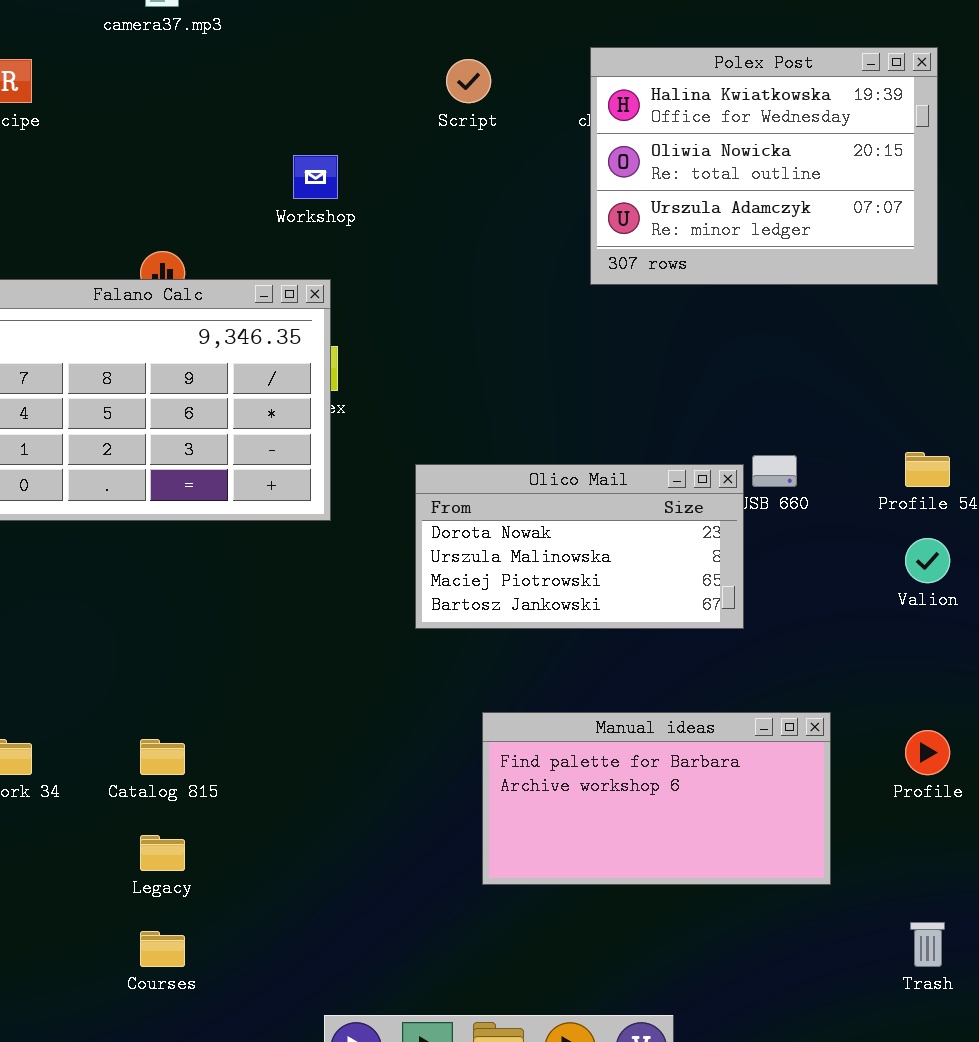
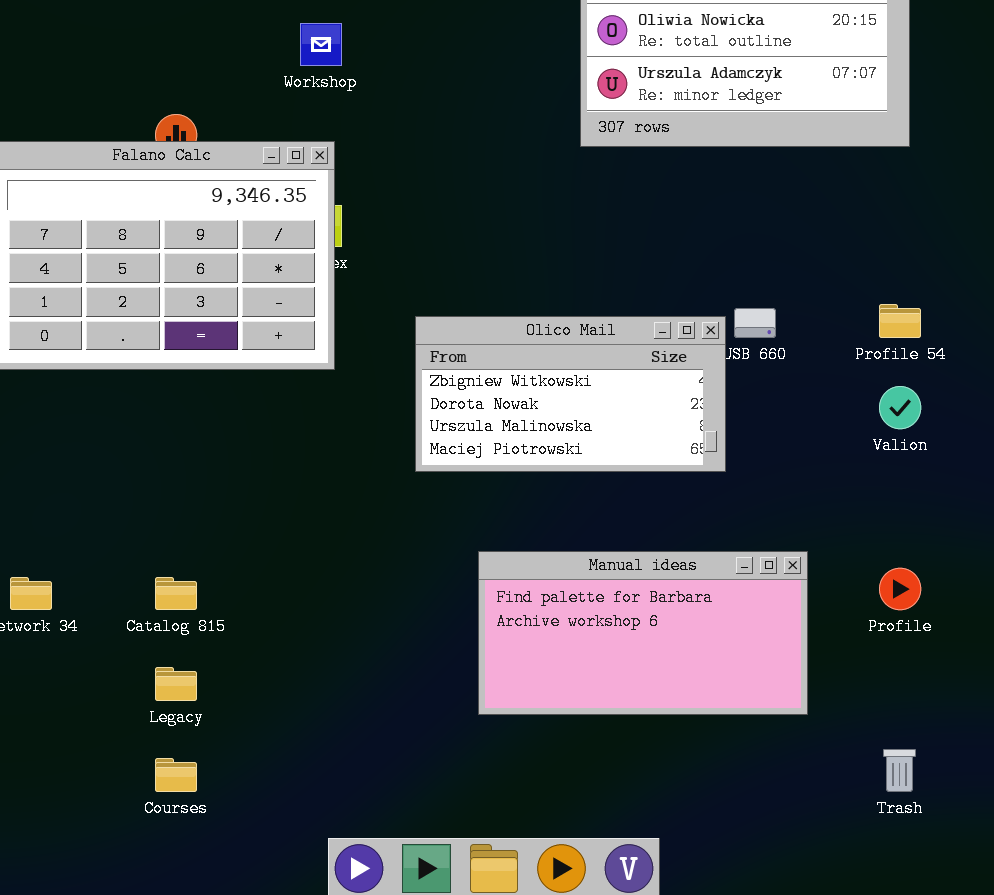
Olico Mail: [415,464,744,629] -> [415,316,726,472], scrolled up 1 row

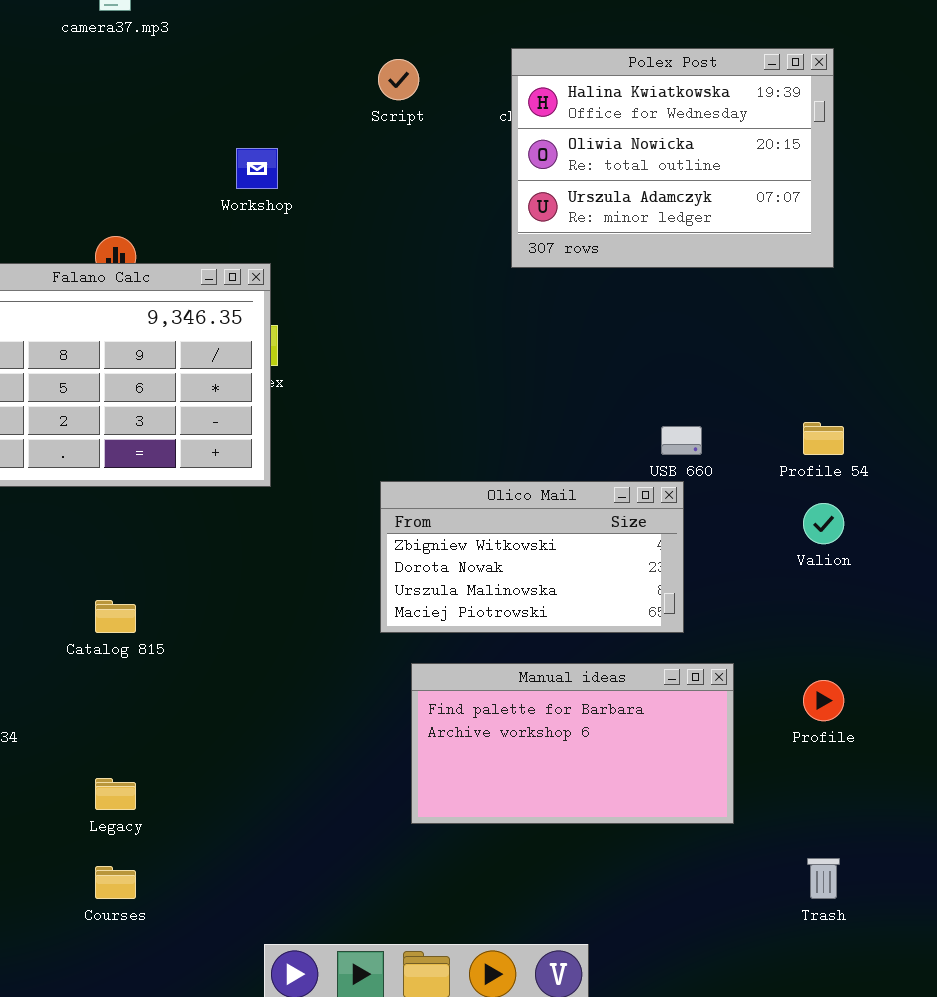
Olico Mail: [415,316,726,472] -> [380,481,684,633], moved
Catalog 815: [155,577,197,610] -> [95,600,136,633], moved

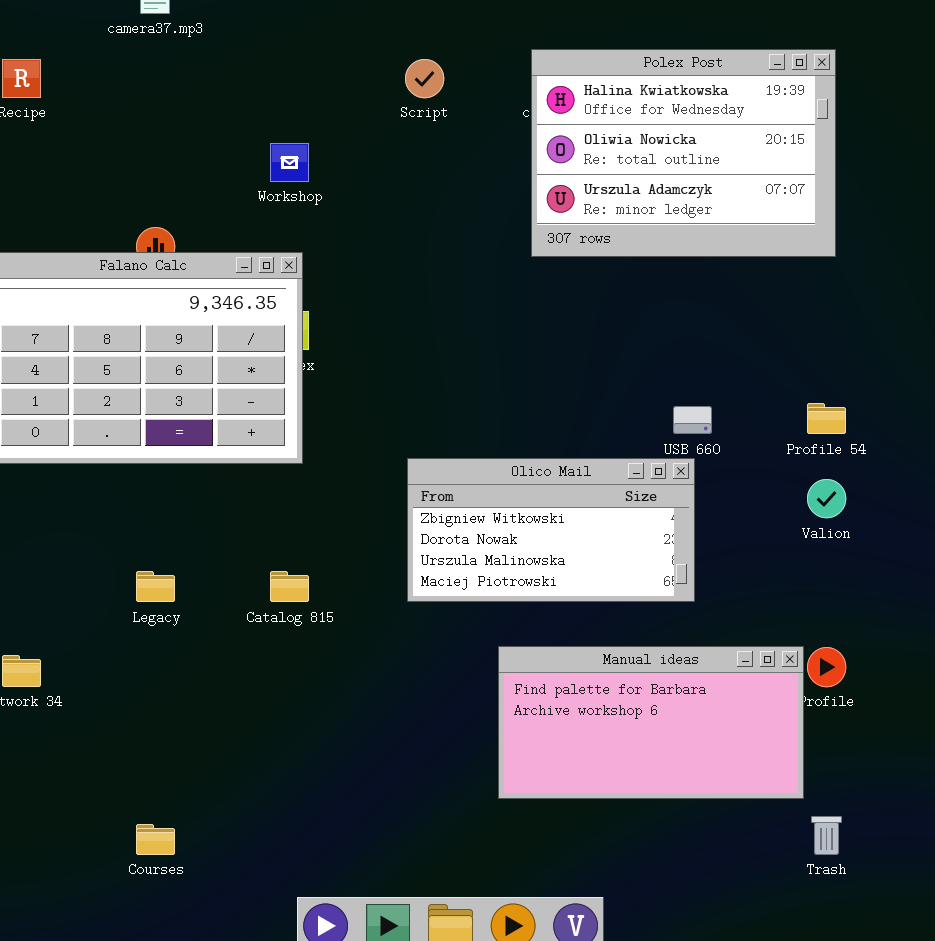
Catalog 815: [95,600,136,633] -> [270,571,309,602], moved
Manual ideas: [411,663,734,824] -> [498,646,804,799], moved
Legacy: [95,778,136,810] -> [136,571,175,602], moved

